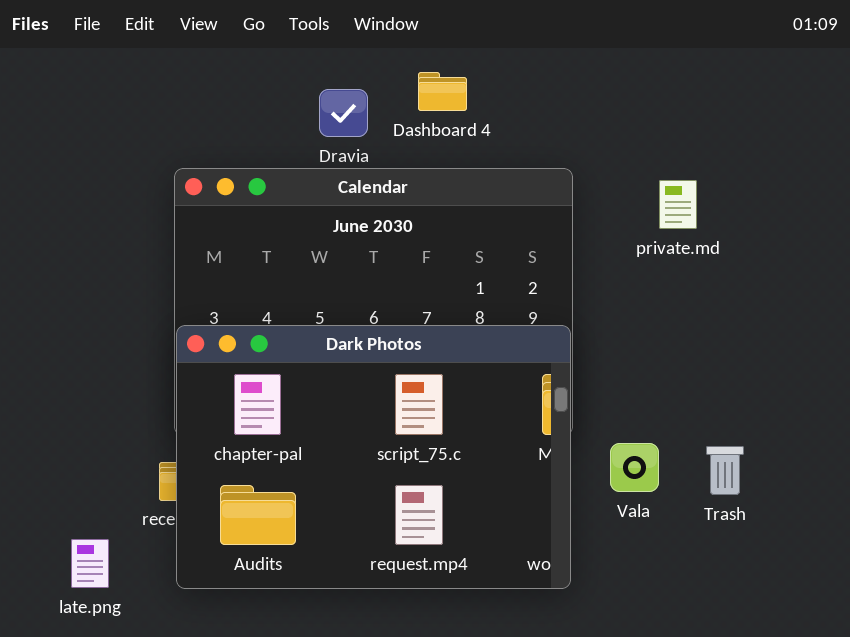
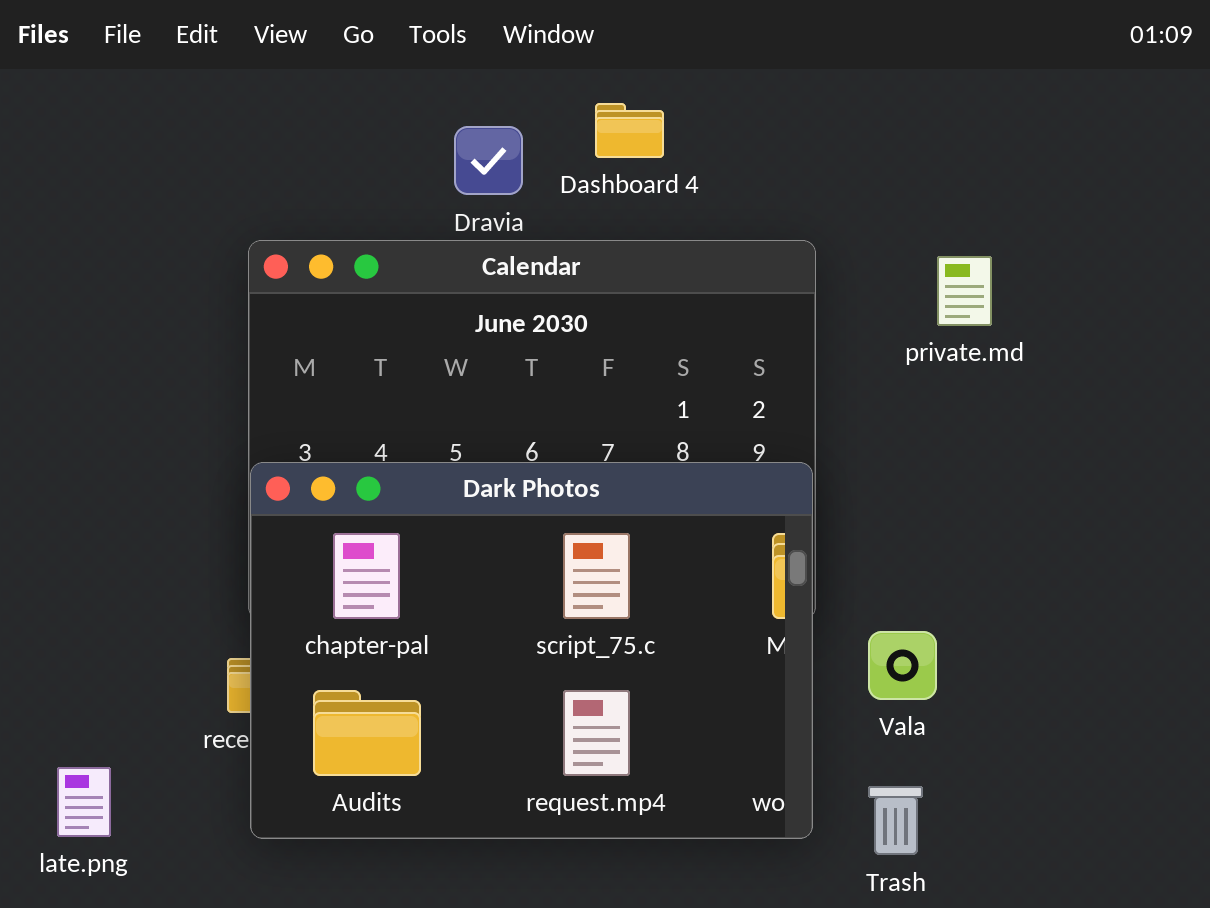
Trash: [706,446,744,495] -> [868,786,923,855], moved
late.png: [71,539,109,588] -> [57,767,111,837], moved

